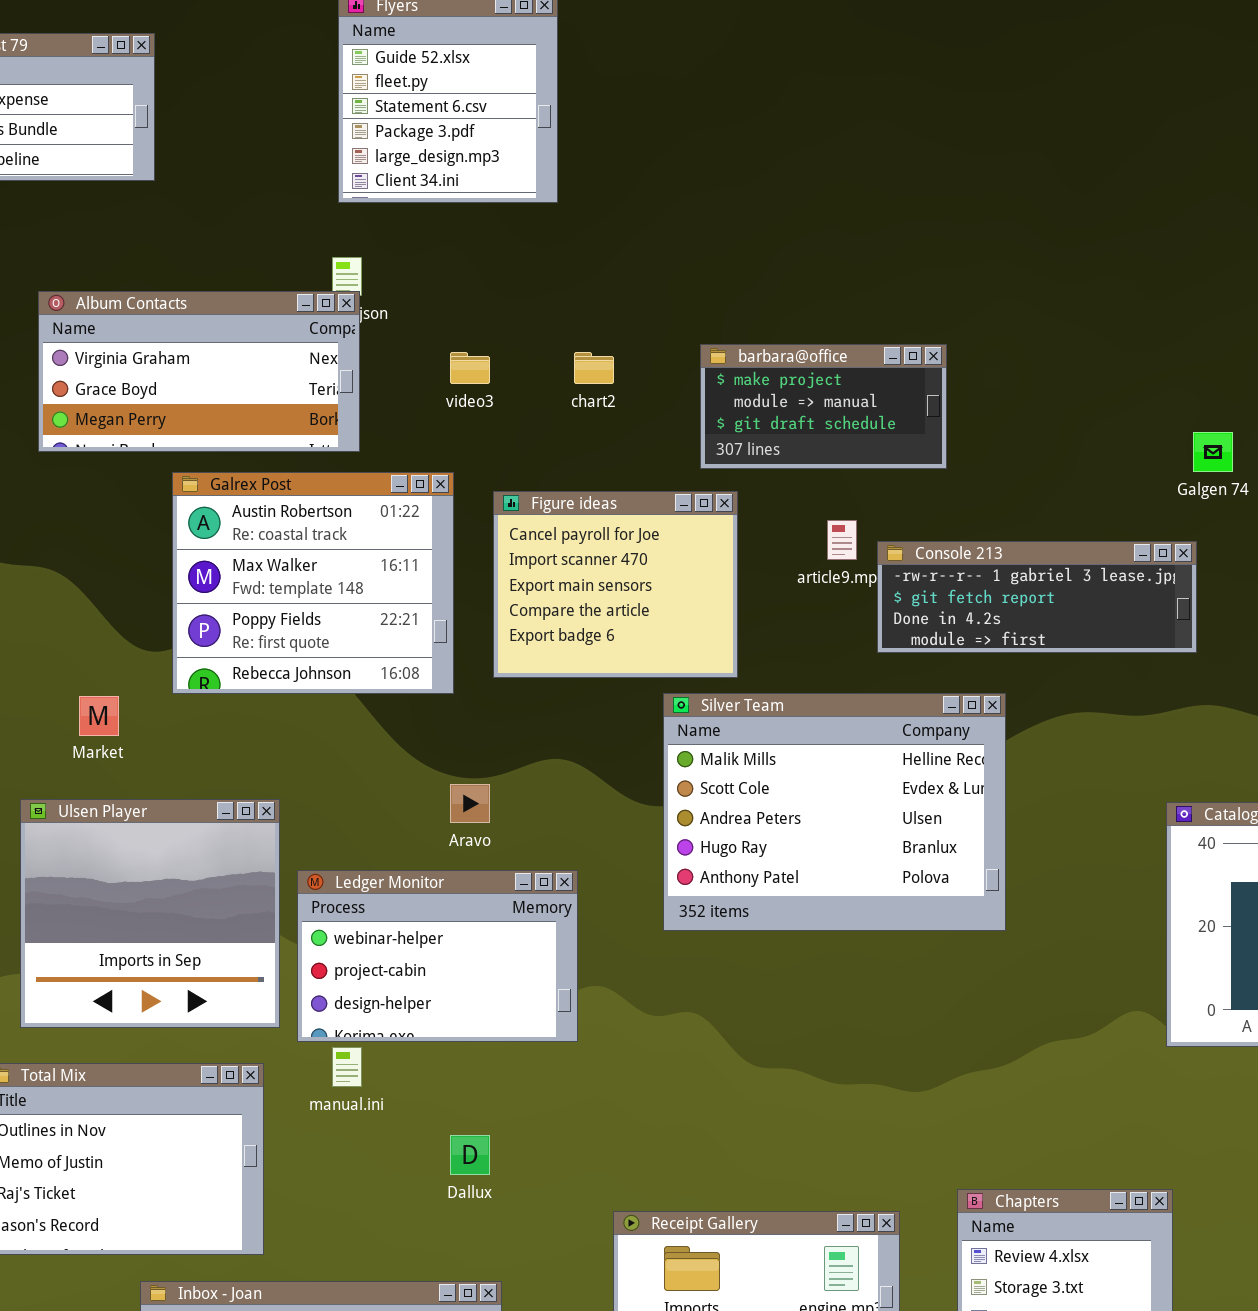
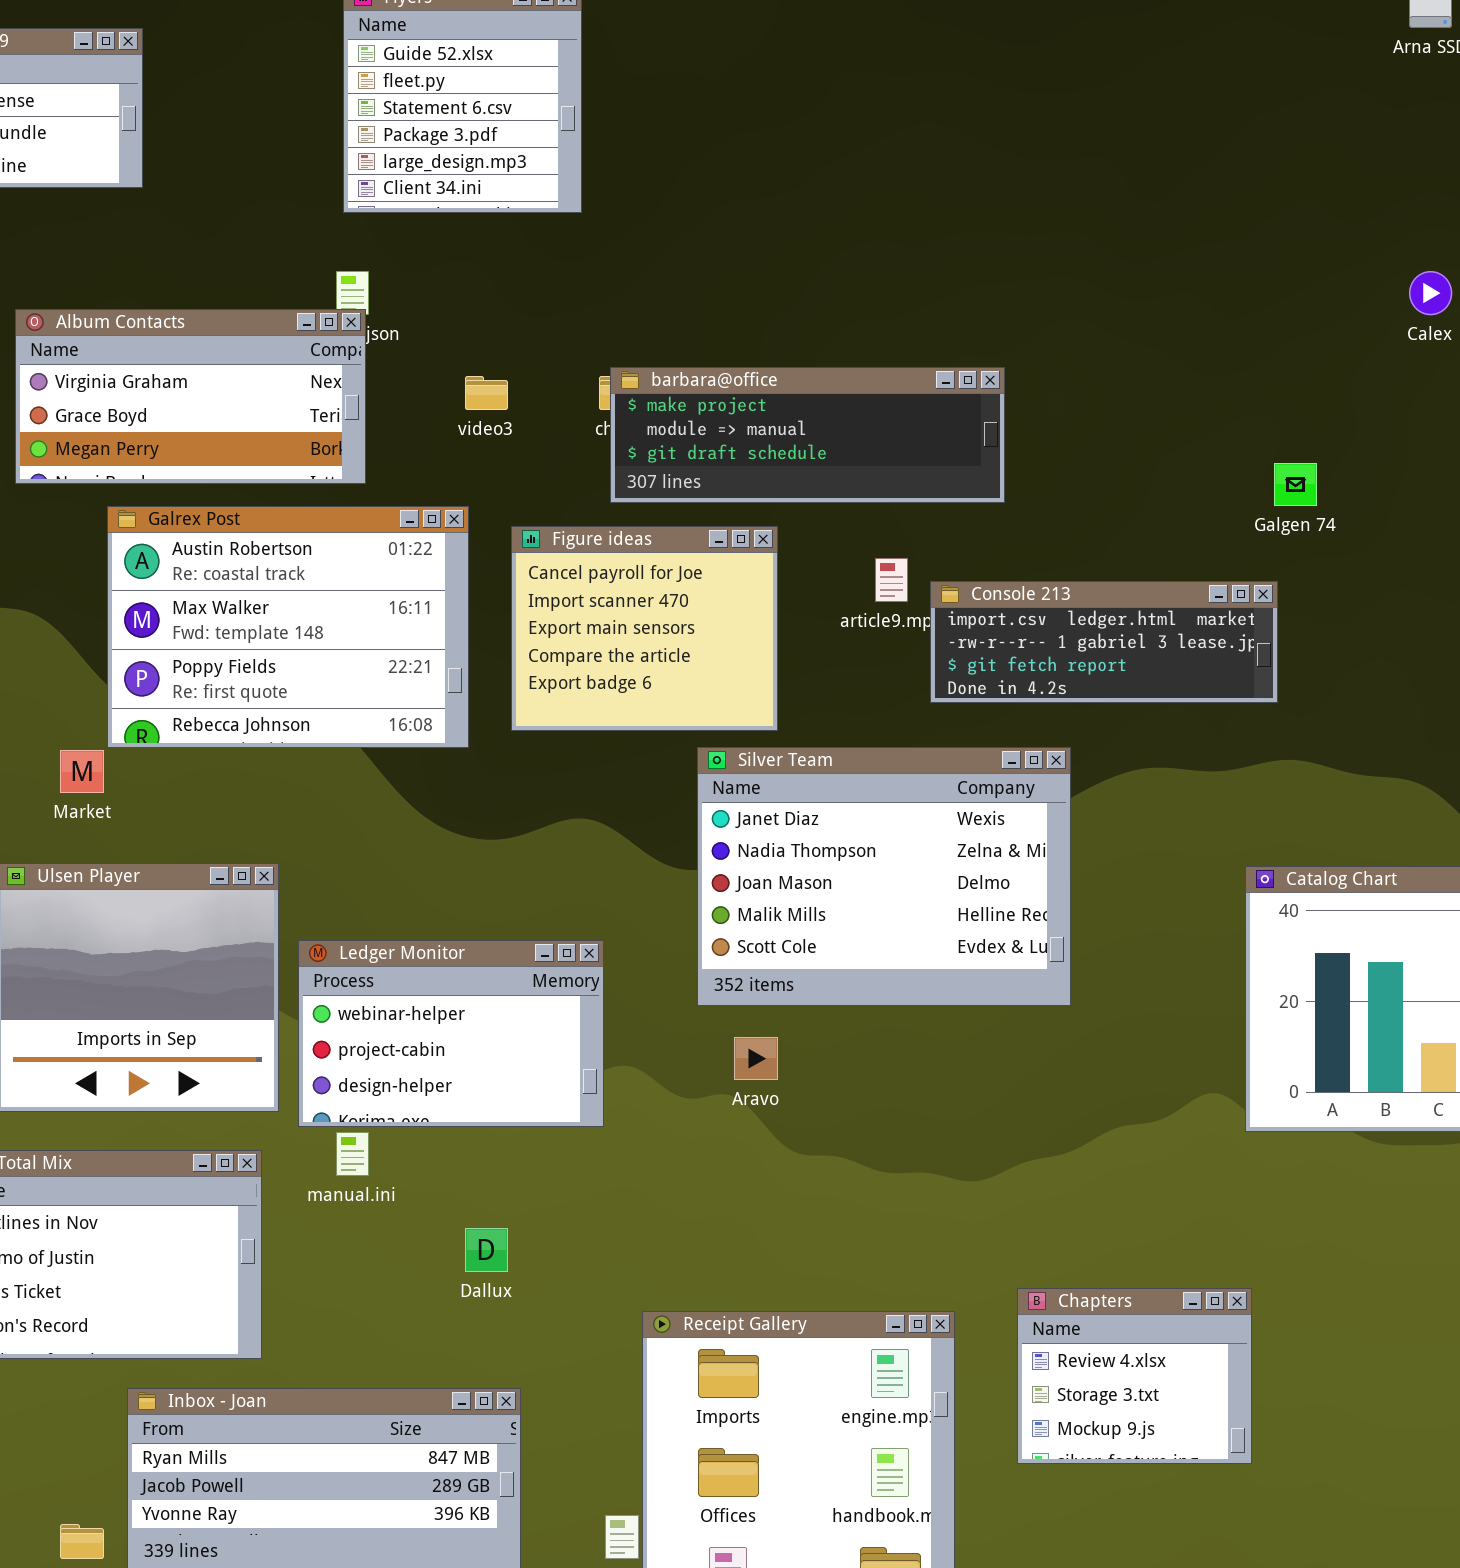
barbara@office: [700,344,947,469] -> [610,367,1005,503], resized
Galrex Post: [172,472,454,694] -> [107,506,469,748], resized
Console 213: [877,541,1197,653] -> [930,581,1278,703], scrolled up 1 row
Silver Team: [663,693,1006,931] -> [697,747,1071,1006], scrolled up 3 rows
Aravo: [450,784,490,823] -> [734,1037,778,1080], moved

